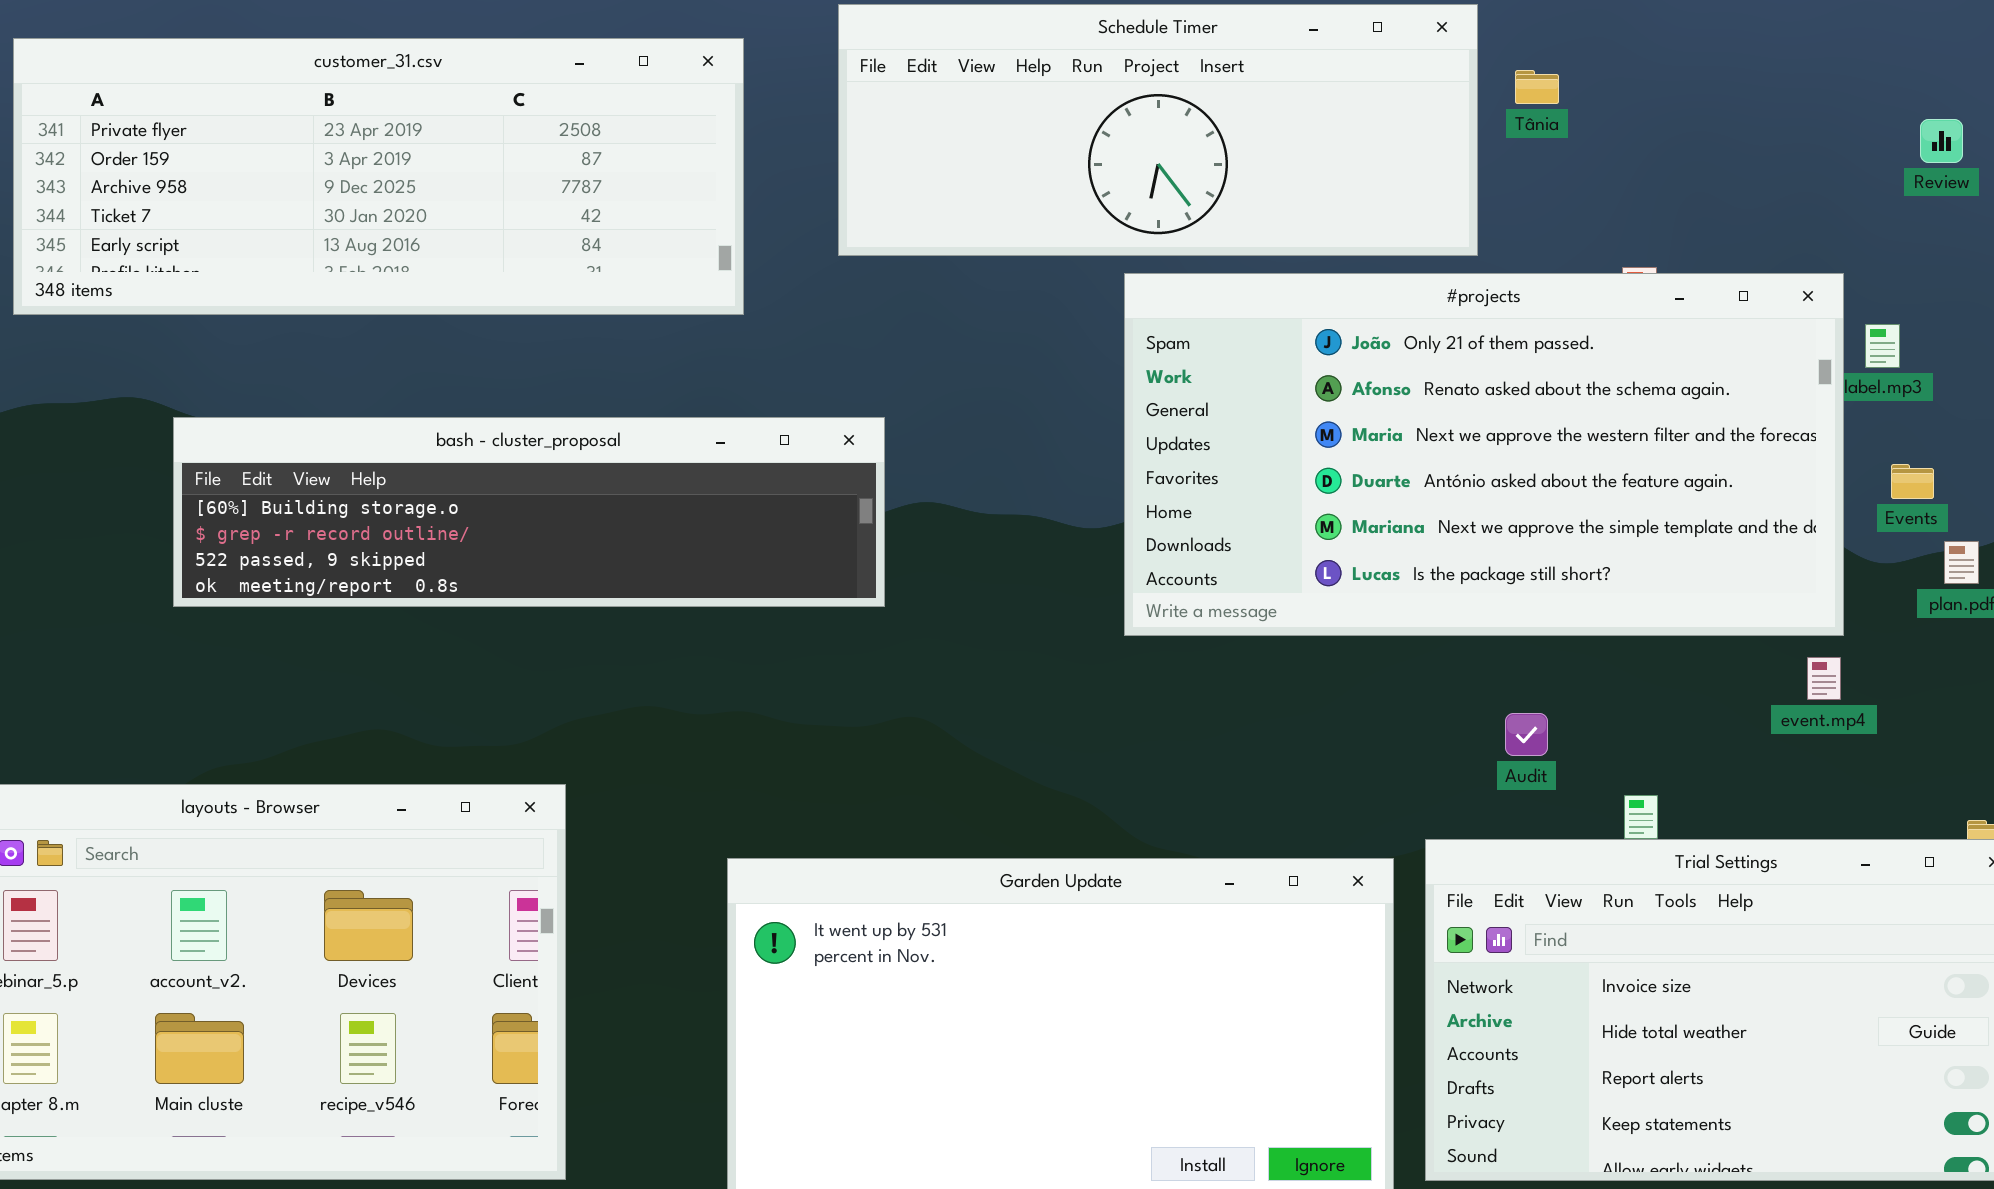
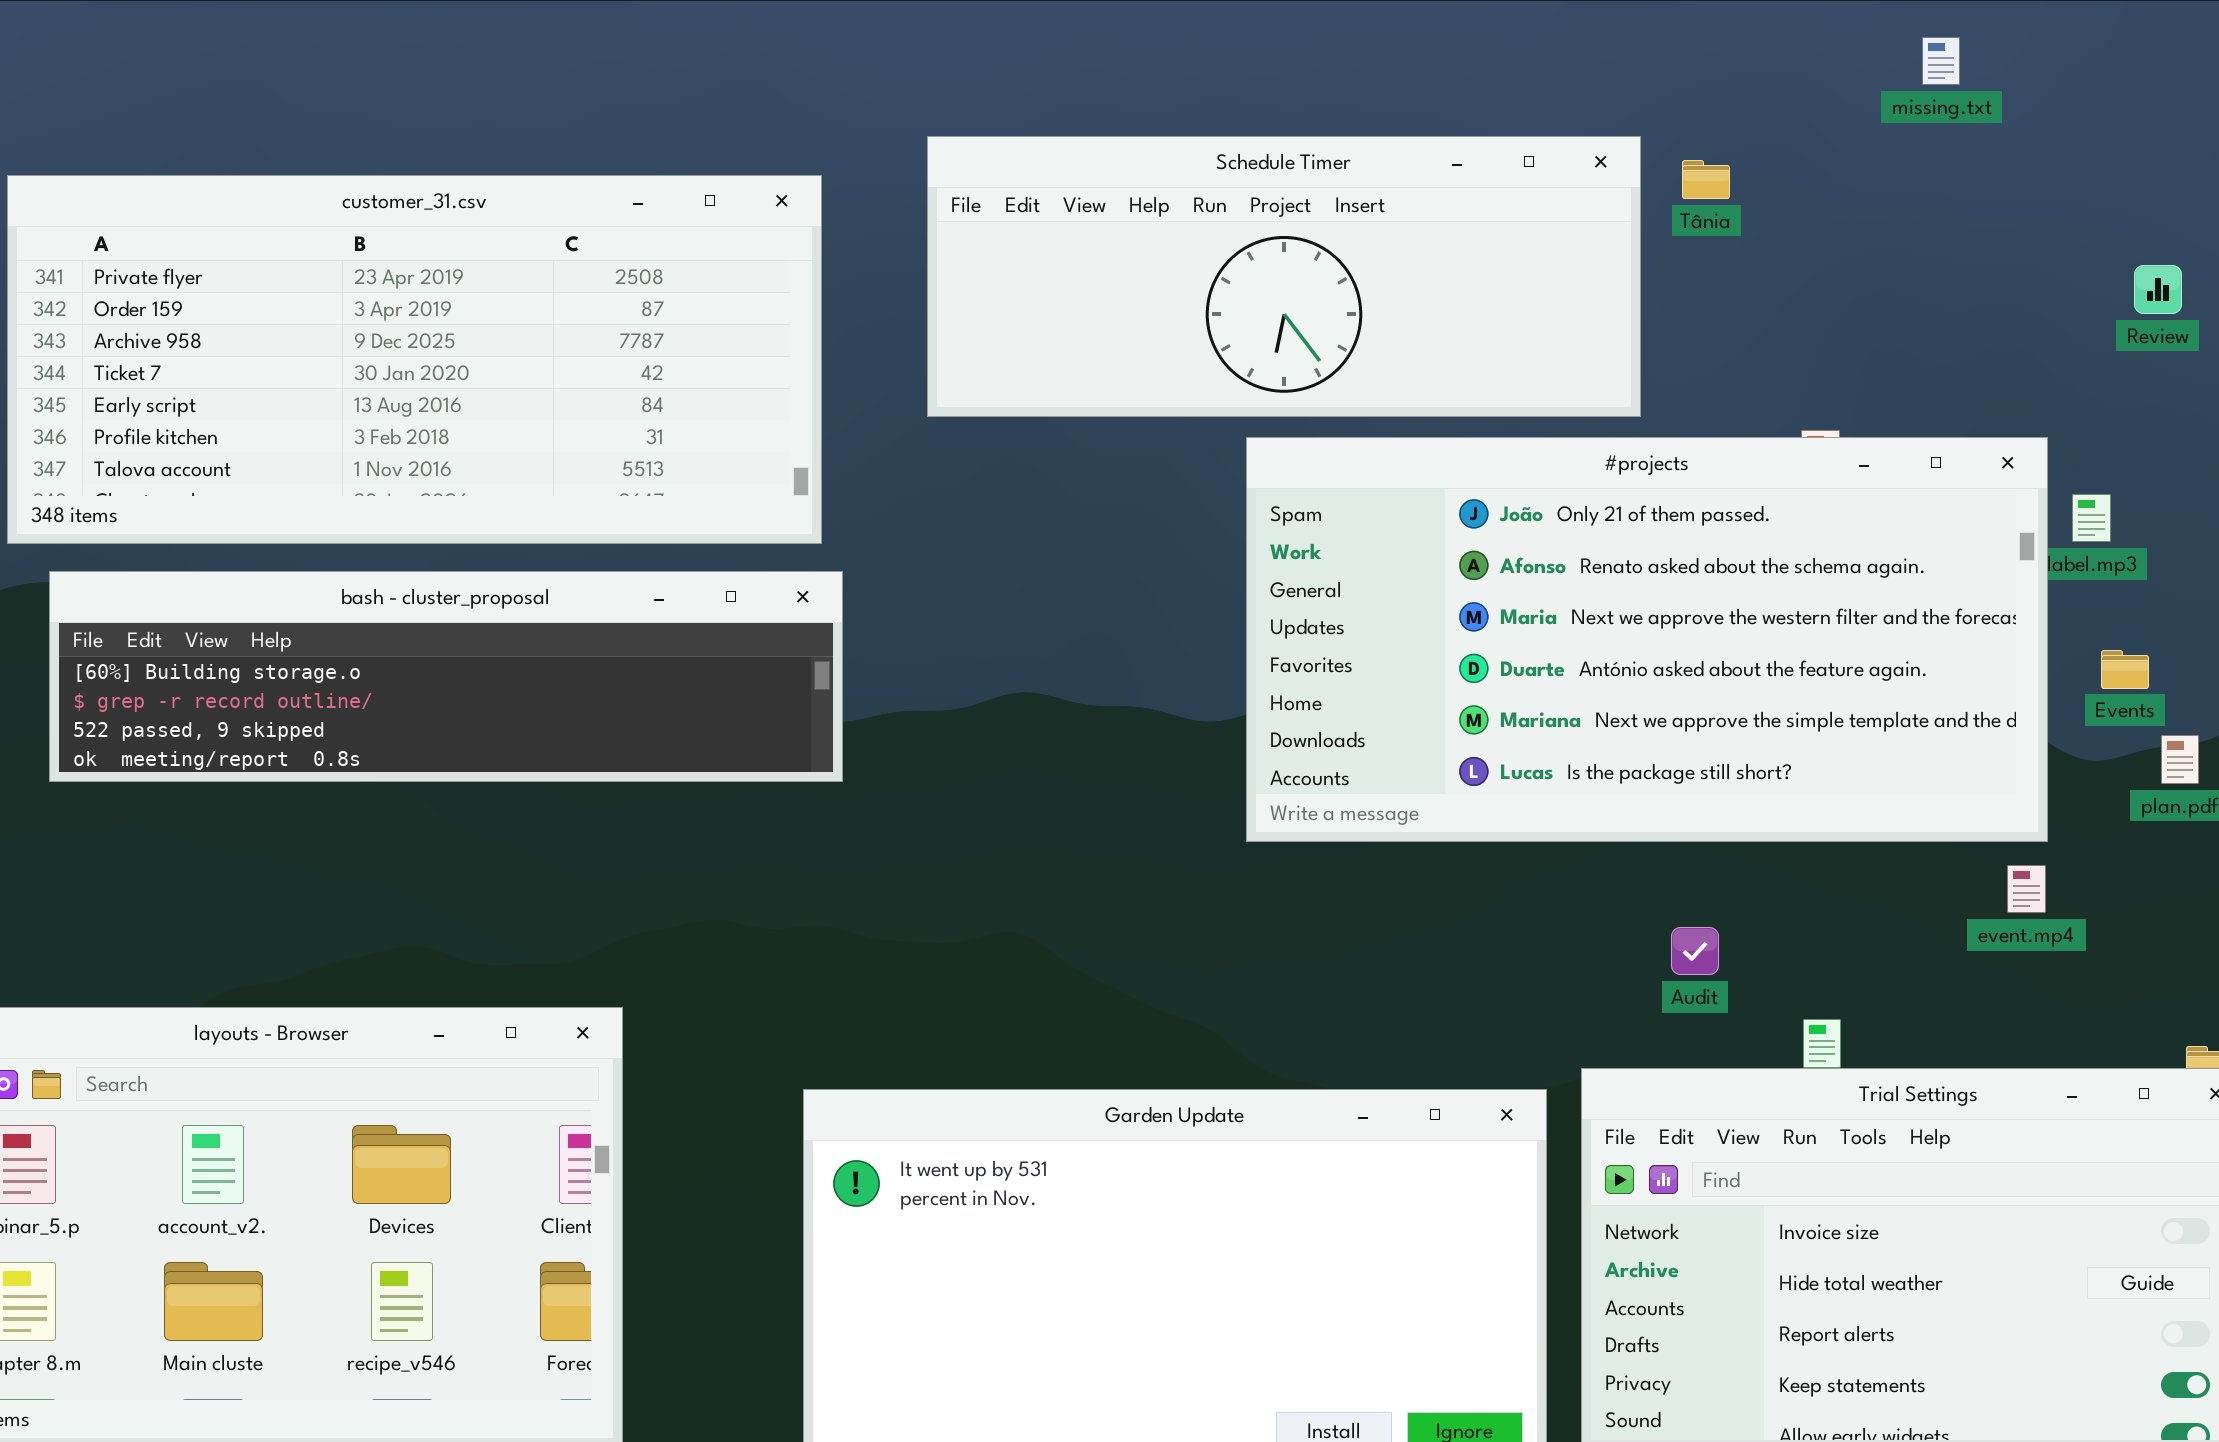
customer_31.csv: [13,38,744,315] -> [7,175,822,544], resized
Tânia: [1515,70,1559,104] -> [1682,160,1730,199], moved
bash - cluster_proposal: [173,417,885,607] -> [49,571,843,782], moved

